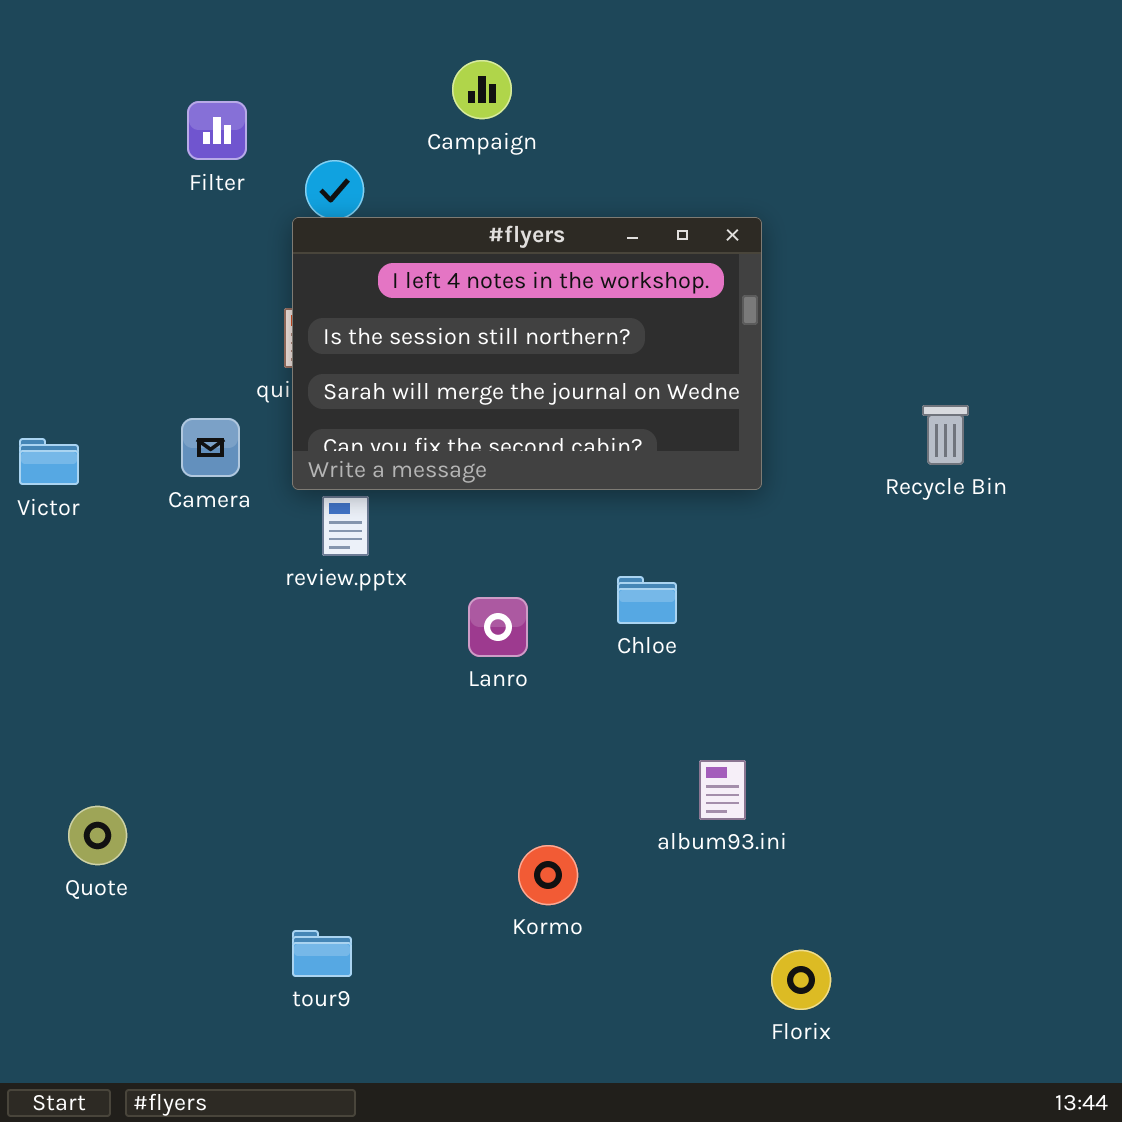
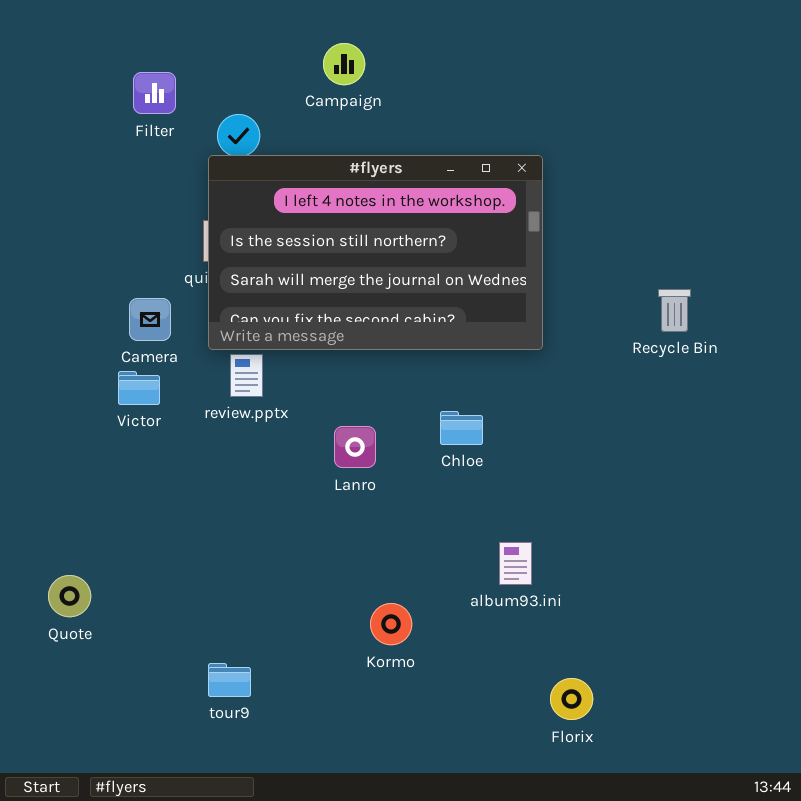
Victor: [19,438,79,485] -> [118,371,160,405], moved

